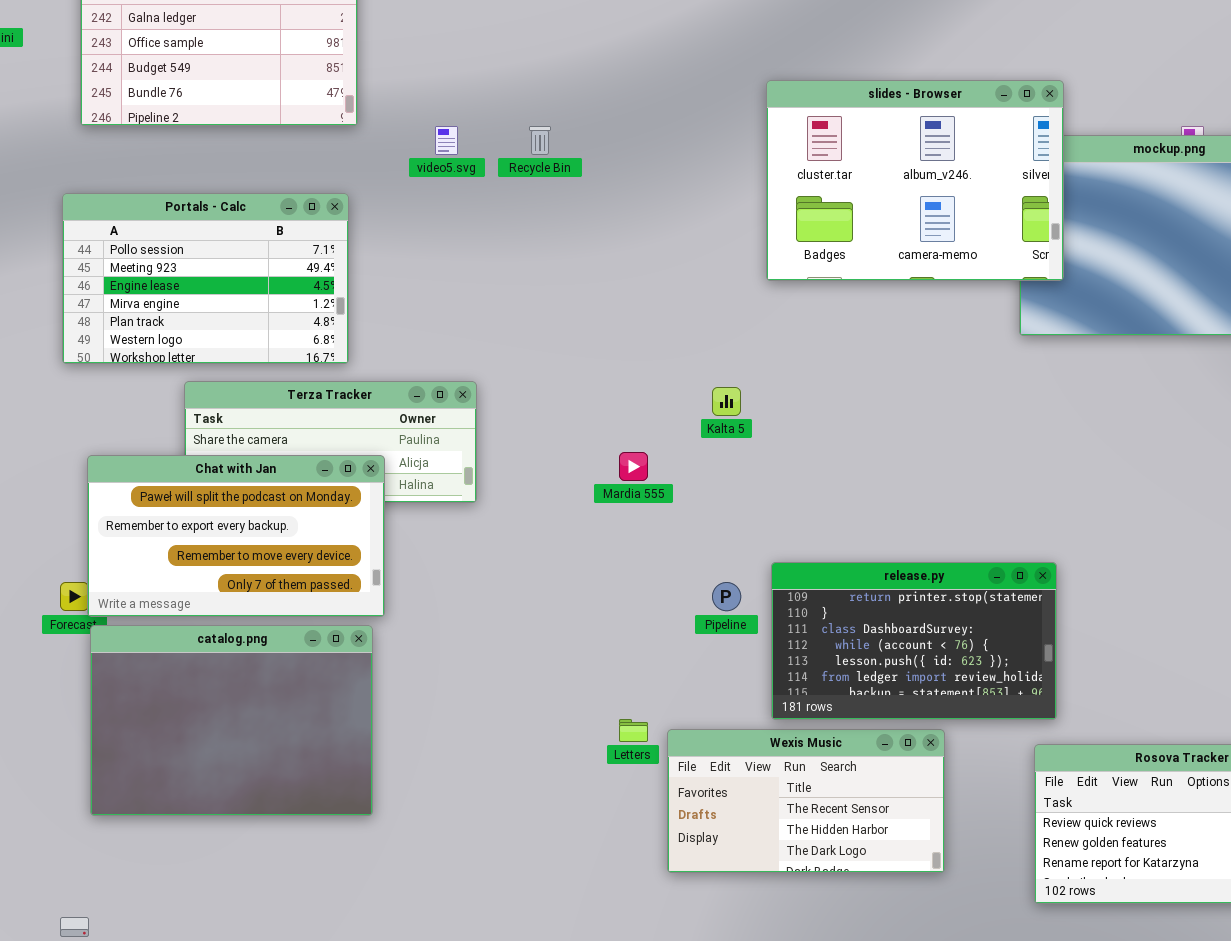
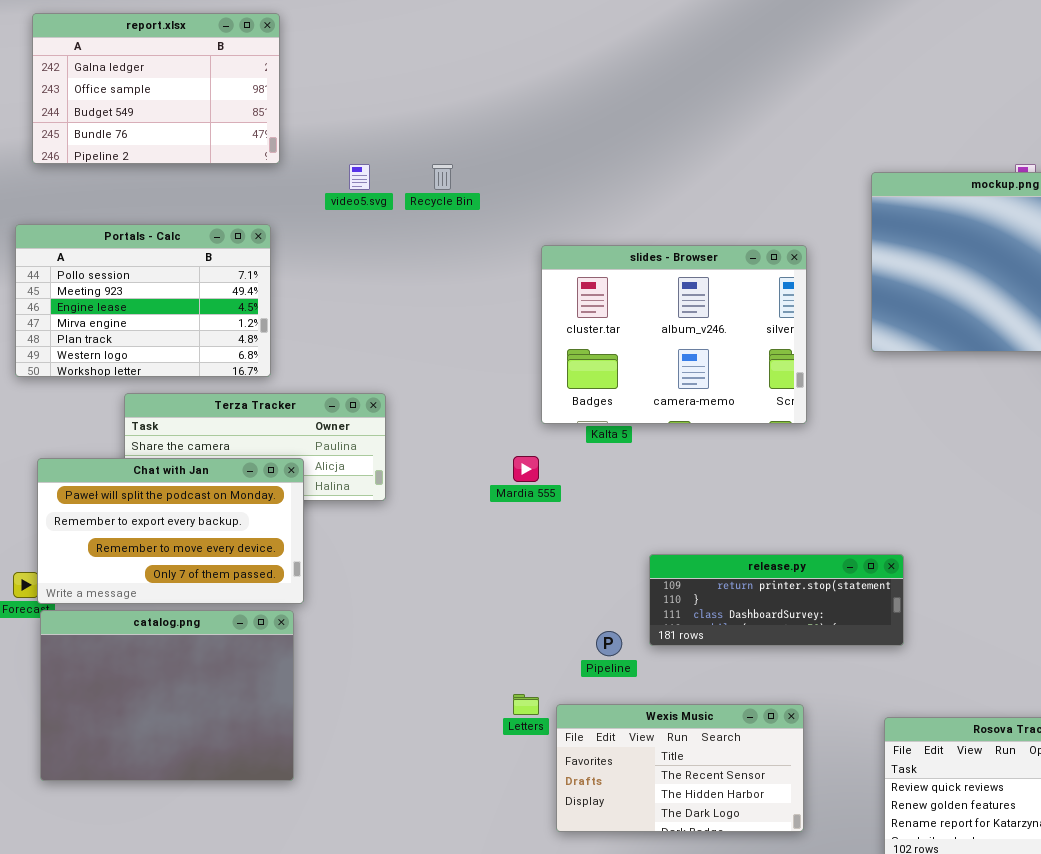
slides - Browser: [766,80,1064,281] -> [541,245,807,424], moved
release.py: [771,562,1057,720] -> [649,554,904,646], resized
Pipeline: [712,582,741,611] -> [596,631,622,656], moved

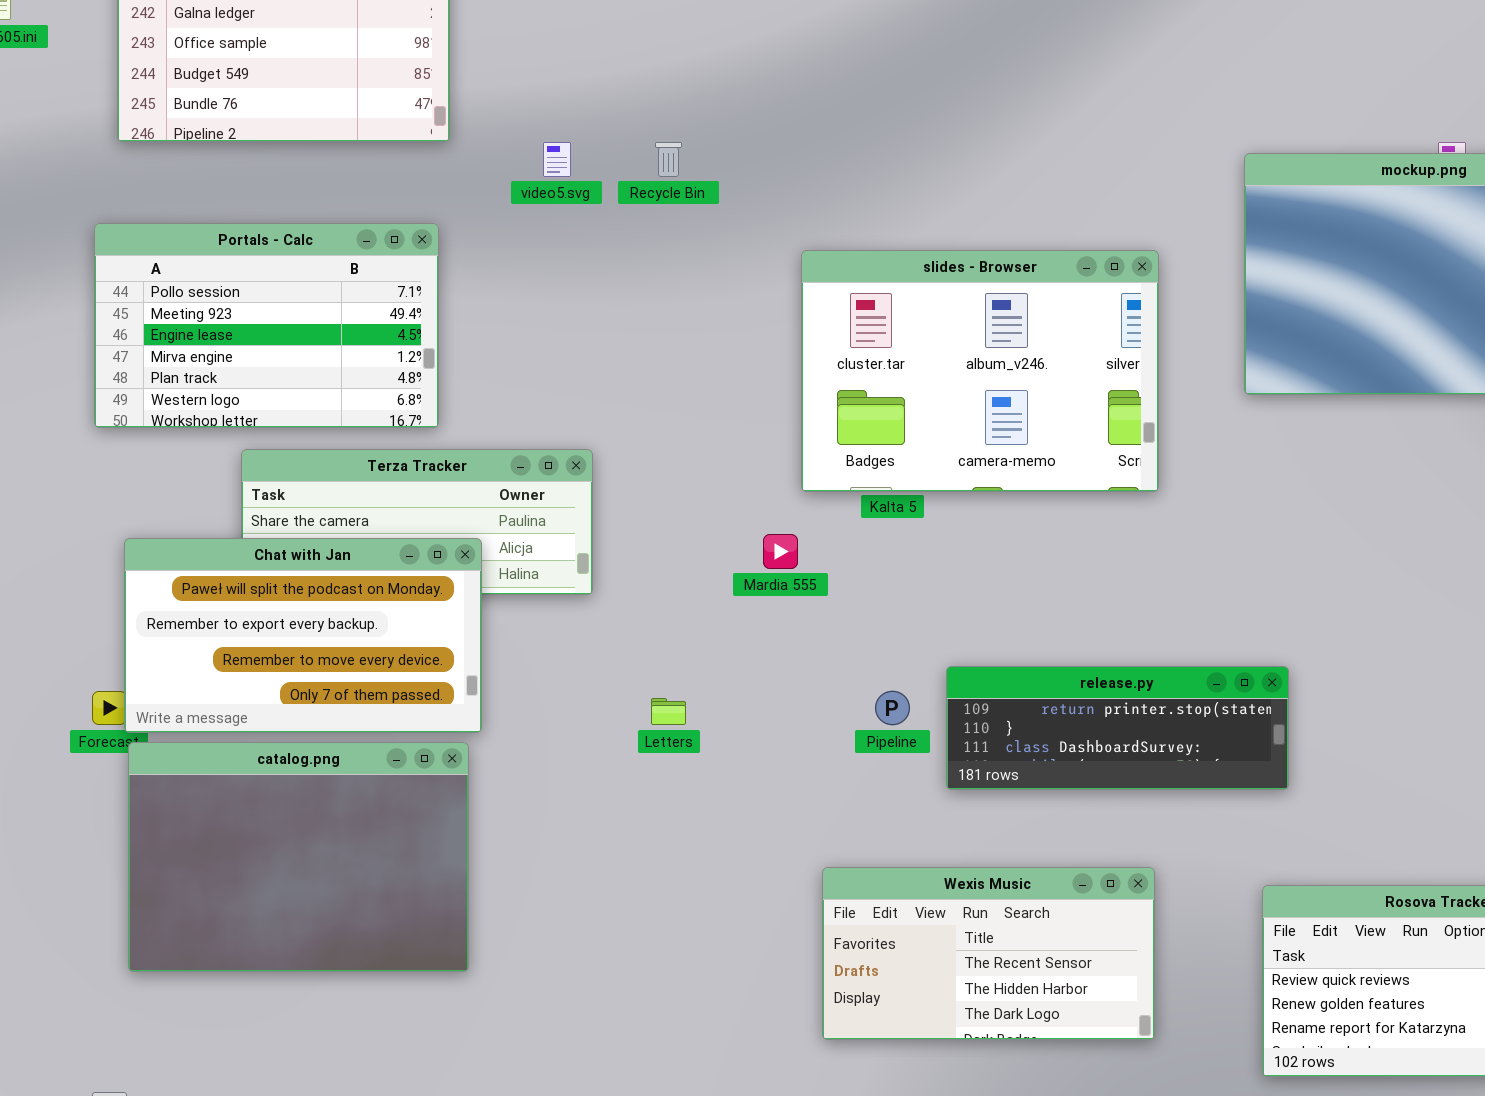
Pipeline: [596,631,622,656] -> [875,691,910,725], moved
Letters: [513,694,539,715] -> [651,698,686,725], moved

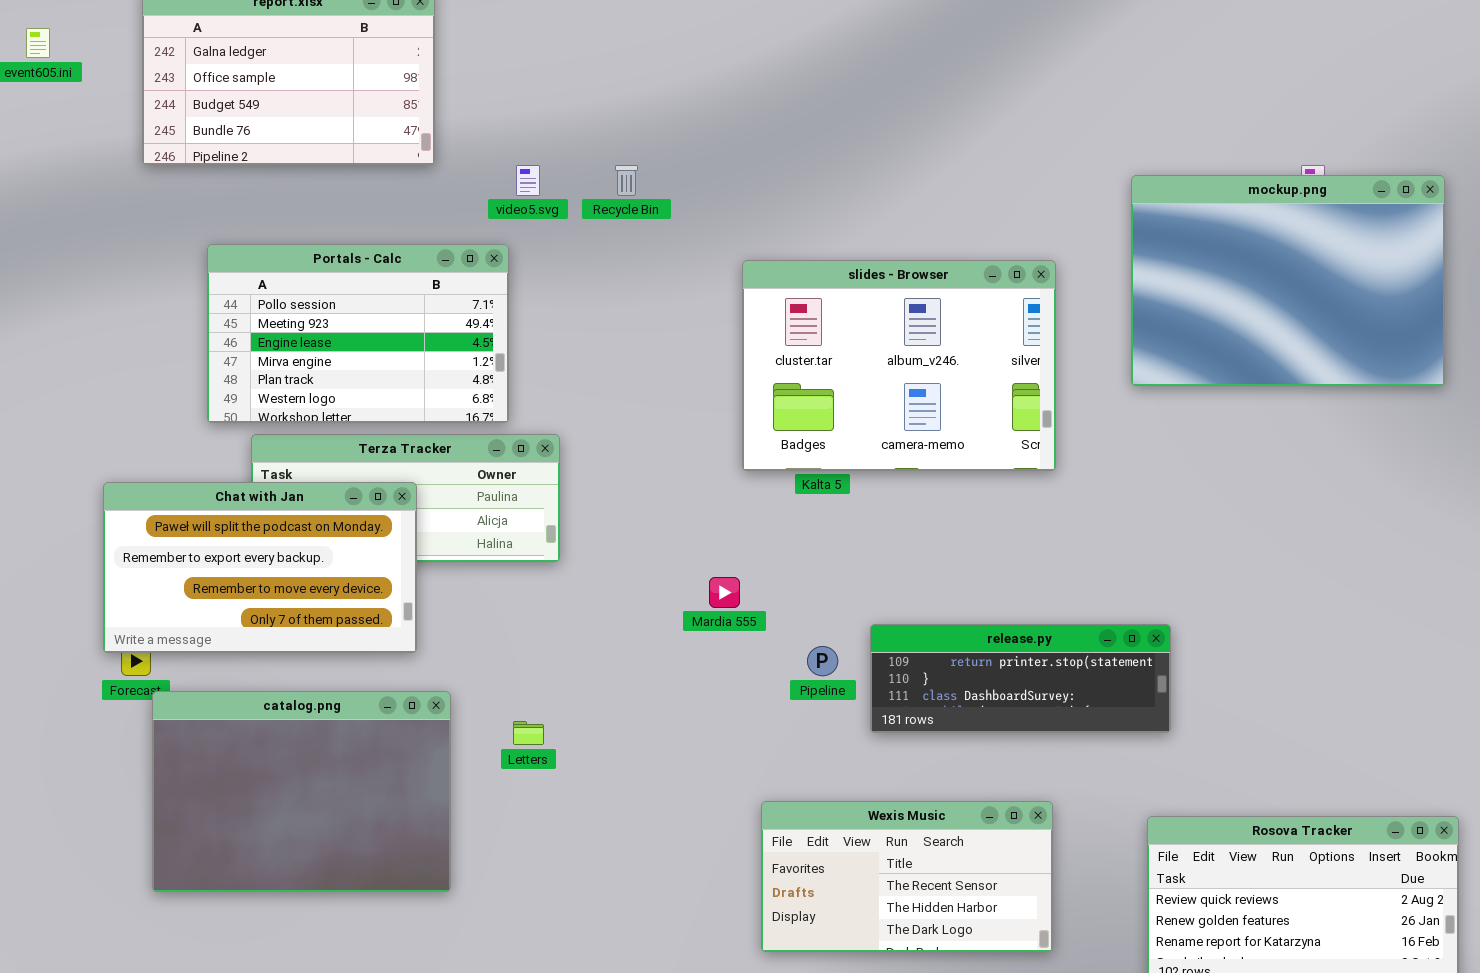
Portals - Calc: [94,223,439,428] -> [207,244,509,423], moved
Mardia 555: [763,534,798,569] -> [709,577,740,608], moved
Chat with Jan: [124,538,482,733] -> [103,482,417,653], moved
Letters: [651,698,686,725] -> [513,721,544,745], moved

